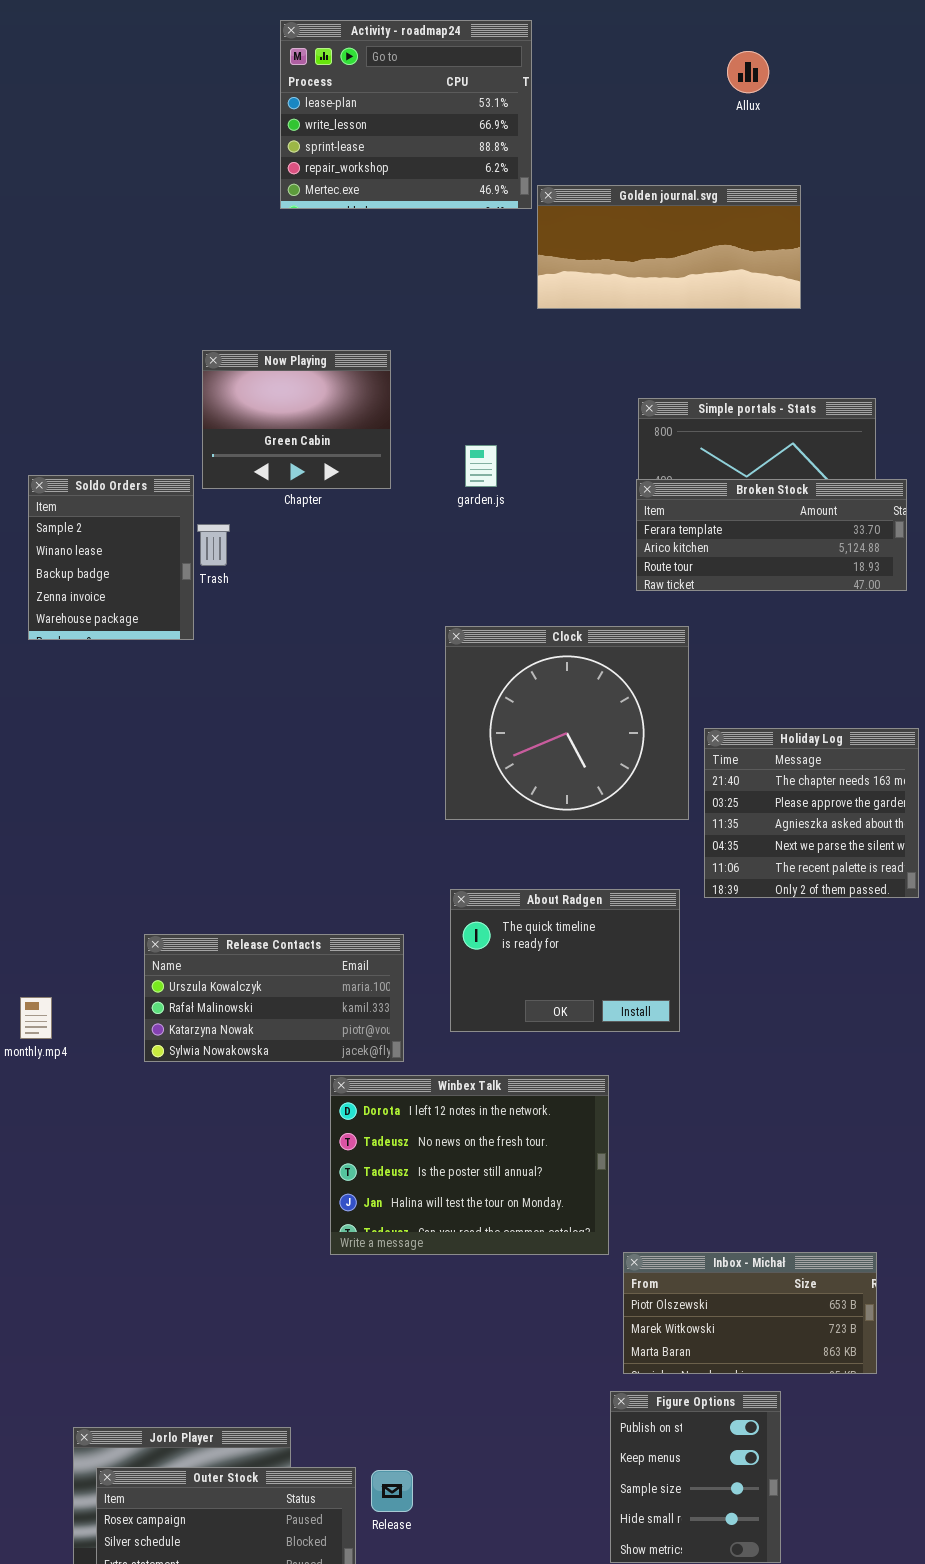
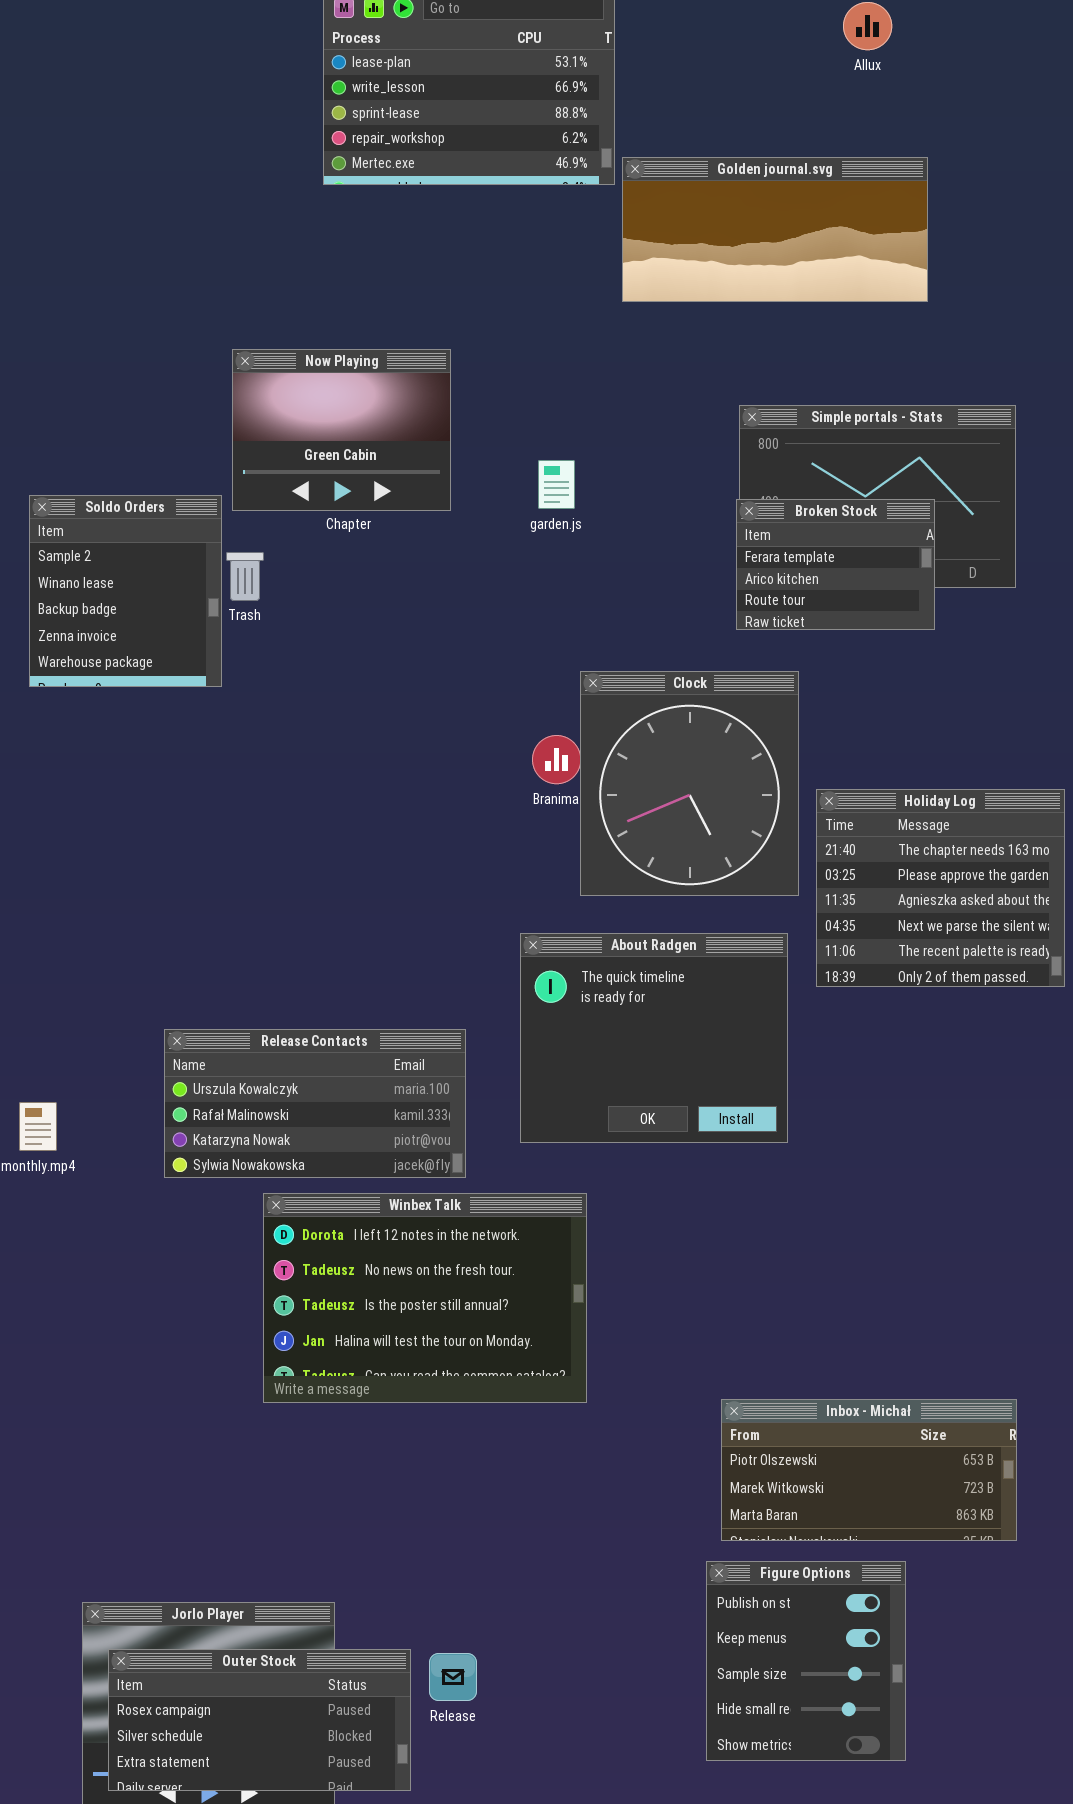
Broken Stock: [636,479,907,591] -> [736,499,935,630], resized
Clock: [445,626,689,820] -> [580,671,799,896], resized
About Radgen: [450,889,680,1032] -> [520,933,788,1143], resized
Winbex Talk: [330,1075,609,1255] -> [263,1193,587,1403], moved

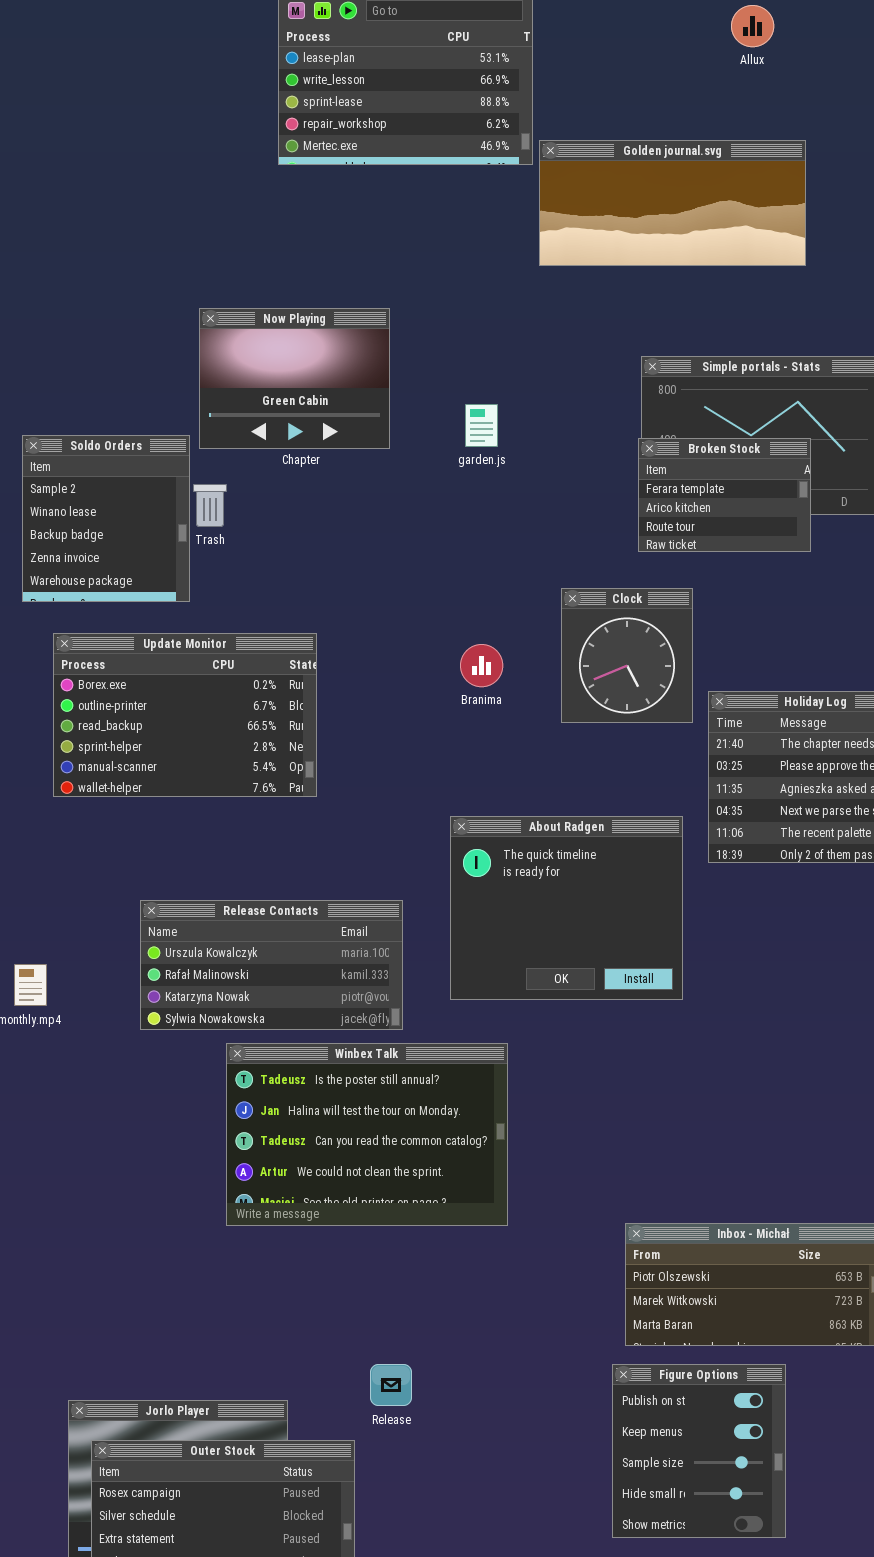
Clock: [580,671,799,896] -> [561,588,693,723], resized
Update Monitor: none -> [53,633,317,797], opened
Winbex Talk: [263,1193,587,1403] -> [226,1043,508,1226], scrolled down 2 rows
Release: [429,1653,477,1701] -> [370,1364,412,1406], moved

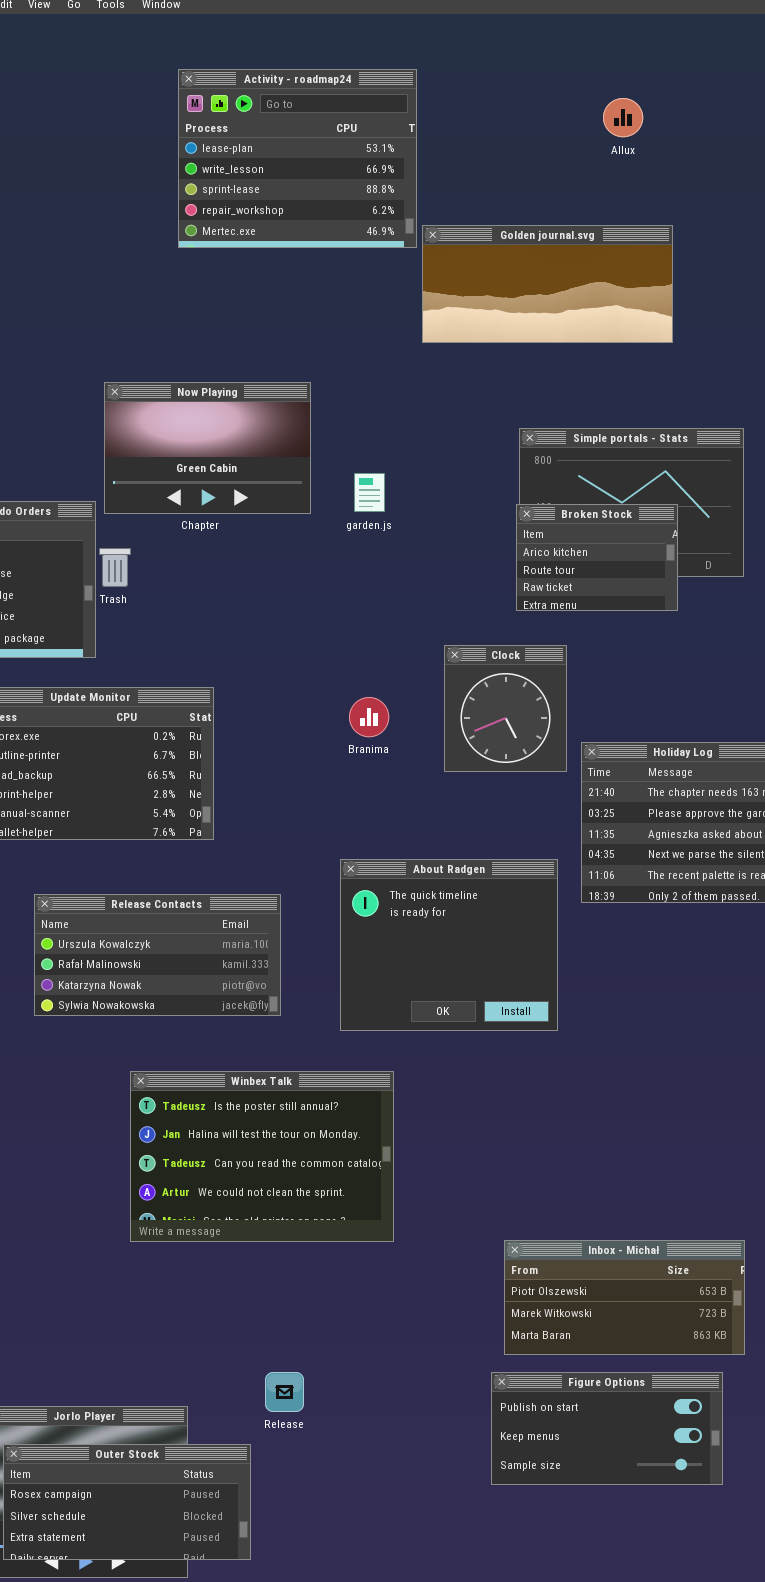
Now Playing: [199,308,390,449] -> [104,382,311,514], resized
Broken Stock: [638,438,811,552] -> [516,504,678,611], scrolled down 1 row
Release Contacts: [140,900,403,1030] -> [34,894,281,1016], moved
Figure Options: [612,1364,786,1538] -> [491,1372,723,1485], resized

